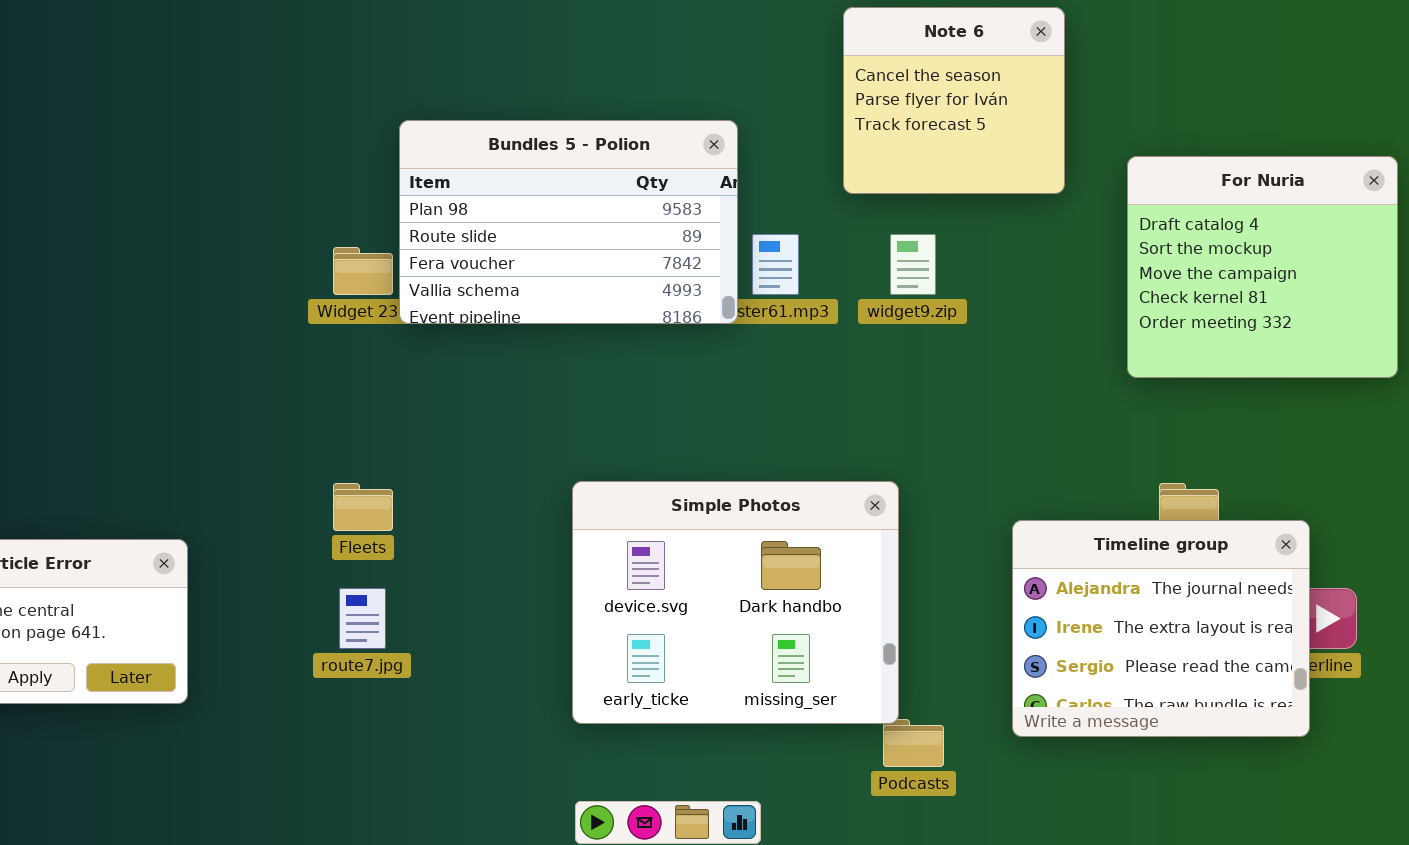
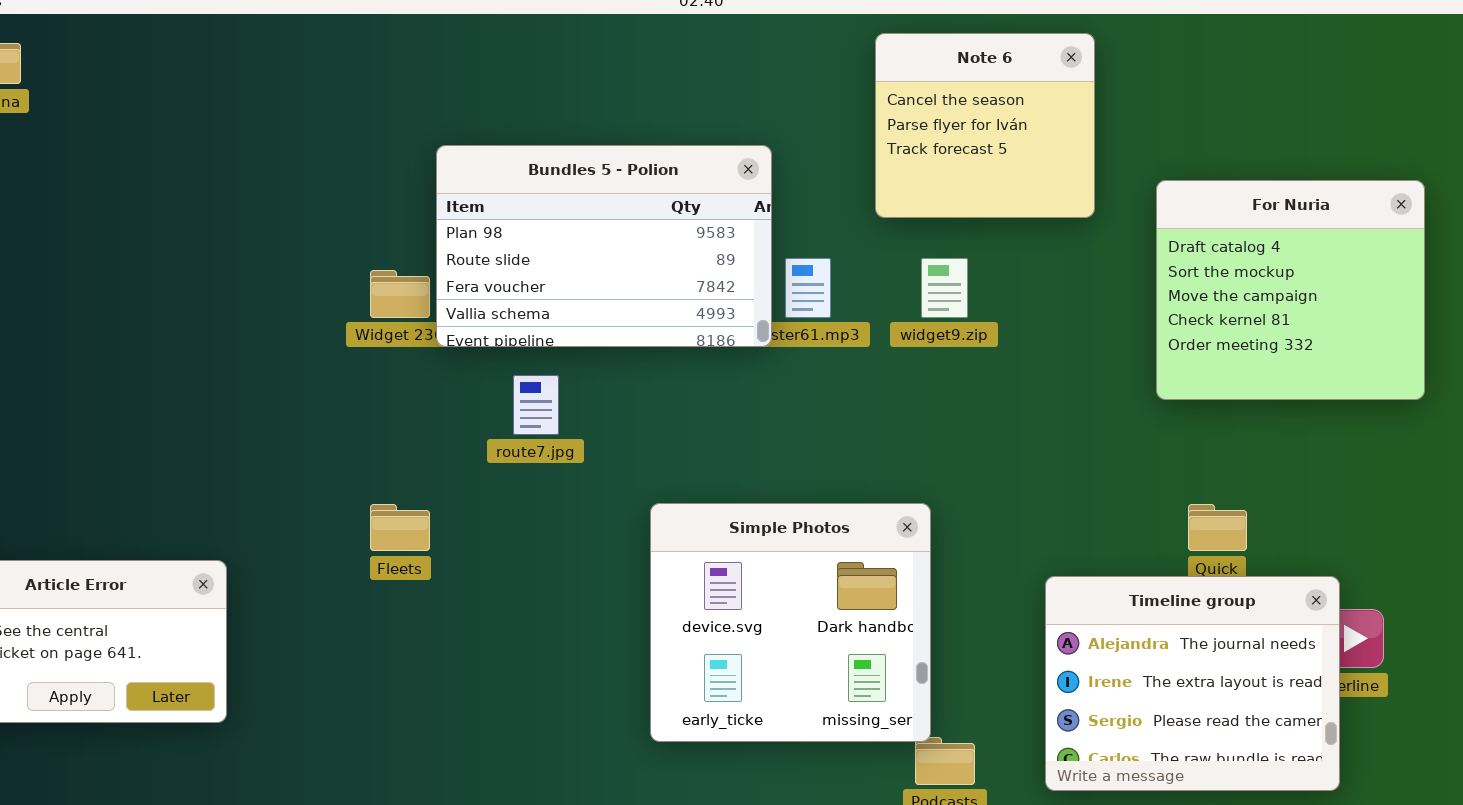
Simple Photos: [572,481,899,724] -> [650,503,931,742], resized
Timeline group: [1012,520,1310,737] -> [1045,576,1340,791], moved
route7.jpg: [339,588,386,649] -> [513,375,559,435], moved

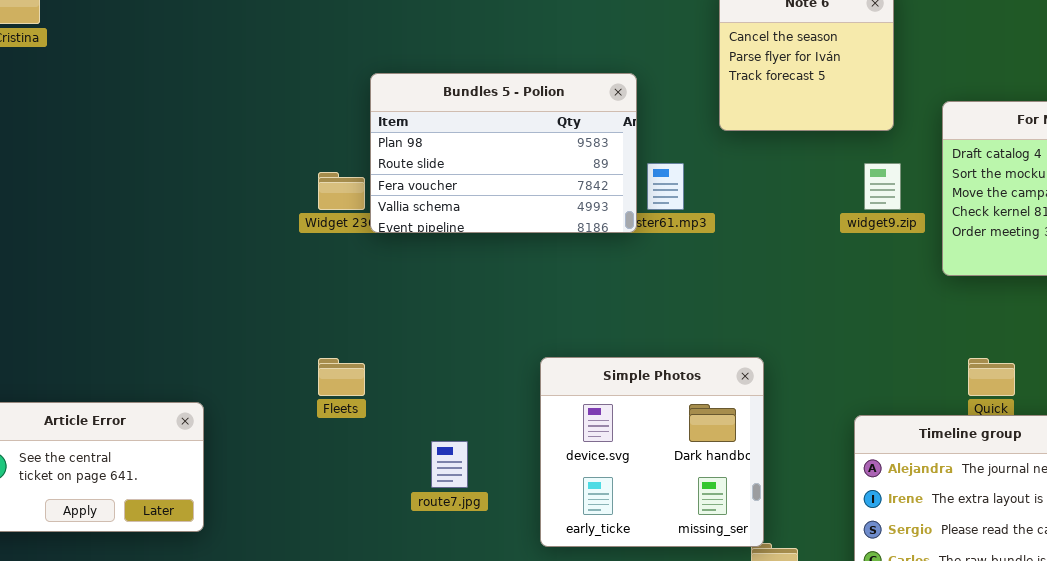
widget9.zip: [921,258,968,318] -> [864,163,901,210], moved
route7.jpg: [513,375,559,435] -> [431,441,468,488], moved

